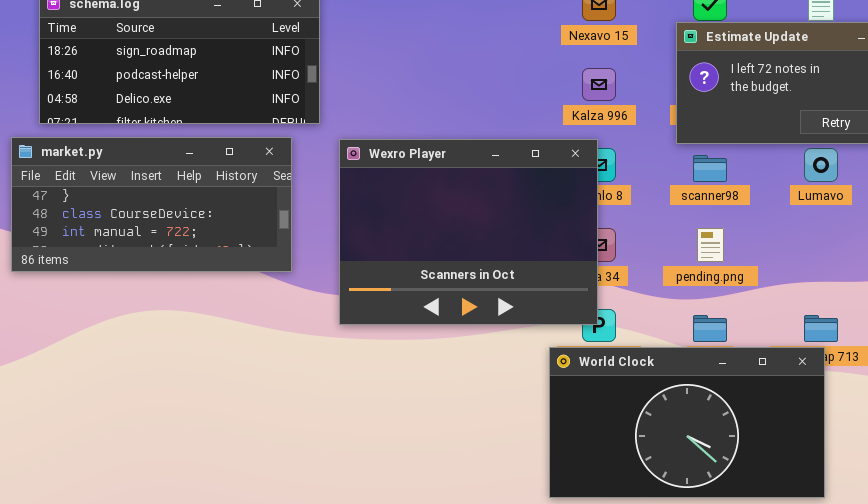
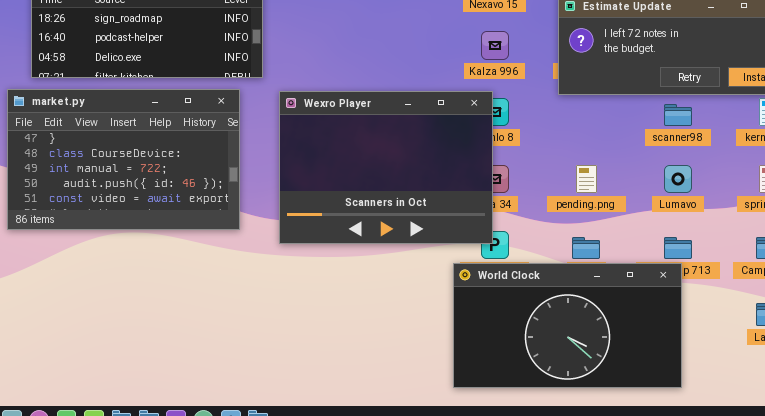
market.py: [11,137,292,272] -> [7,89,240,230], resized
Lumavo: [804,148,838,182] -> [664,165,692,193], moved
scanner98: [693,155,727,182] -> [664,104,692,126], moved

